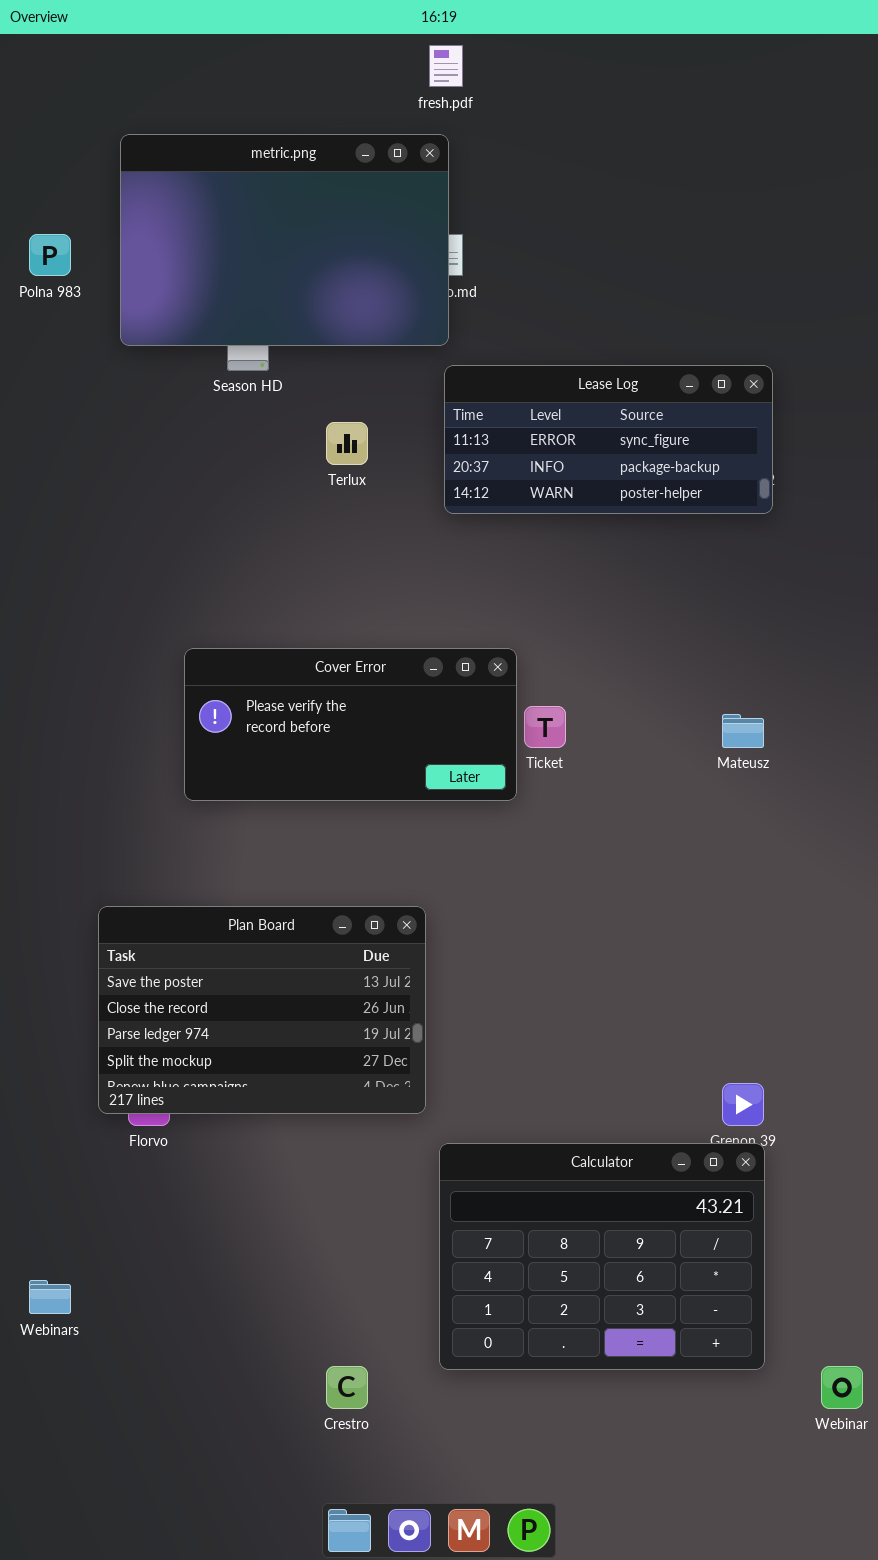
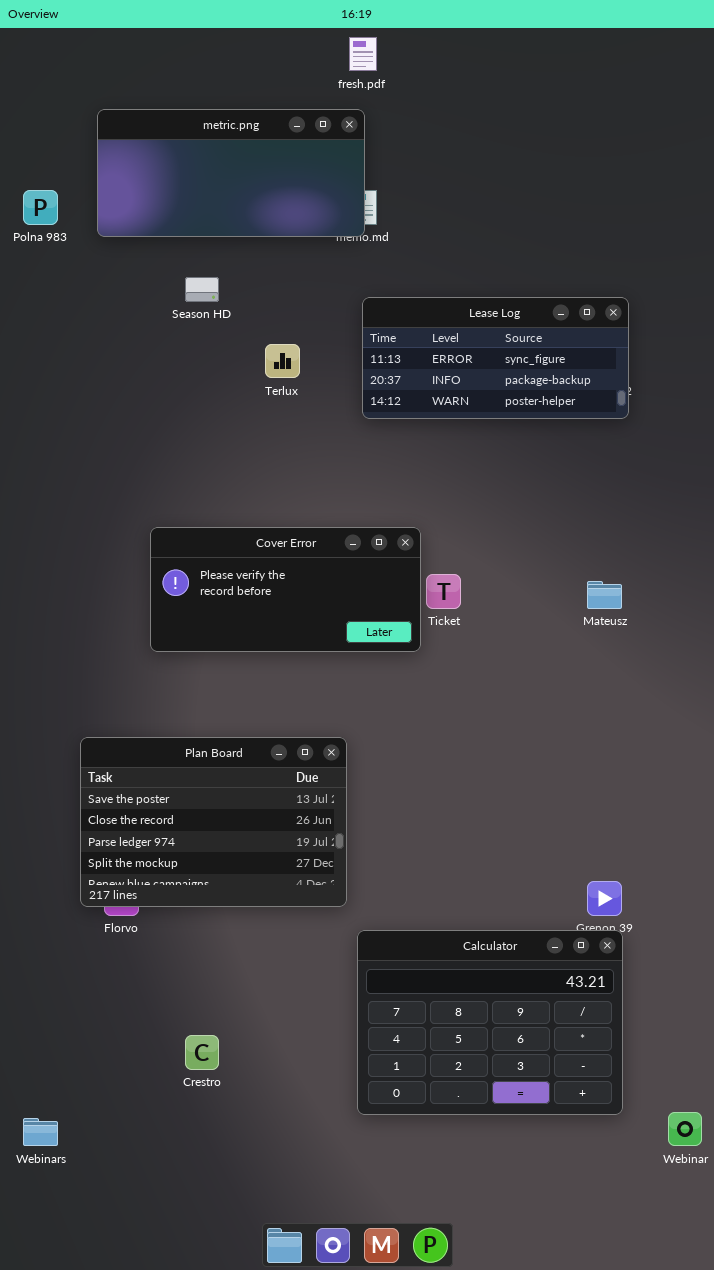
metric.png: [120,134,449,346] -> [97,109,365,237], resized
Webinars: [29,1280,71,1314] -> [23,1118,58,1146], moved
Crestro: [326,1366,368,1409] -> [185,1035,219,1070], moved

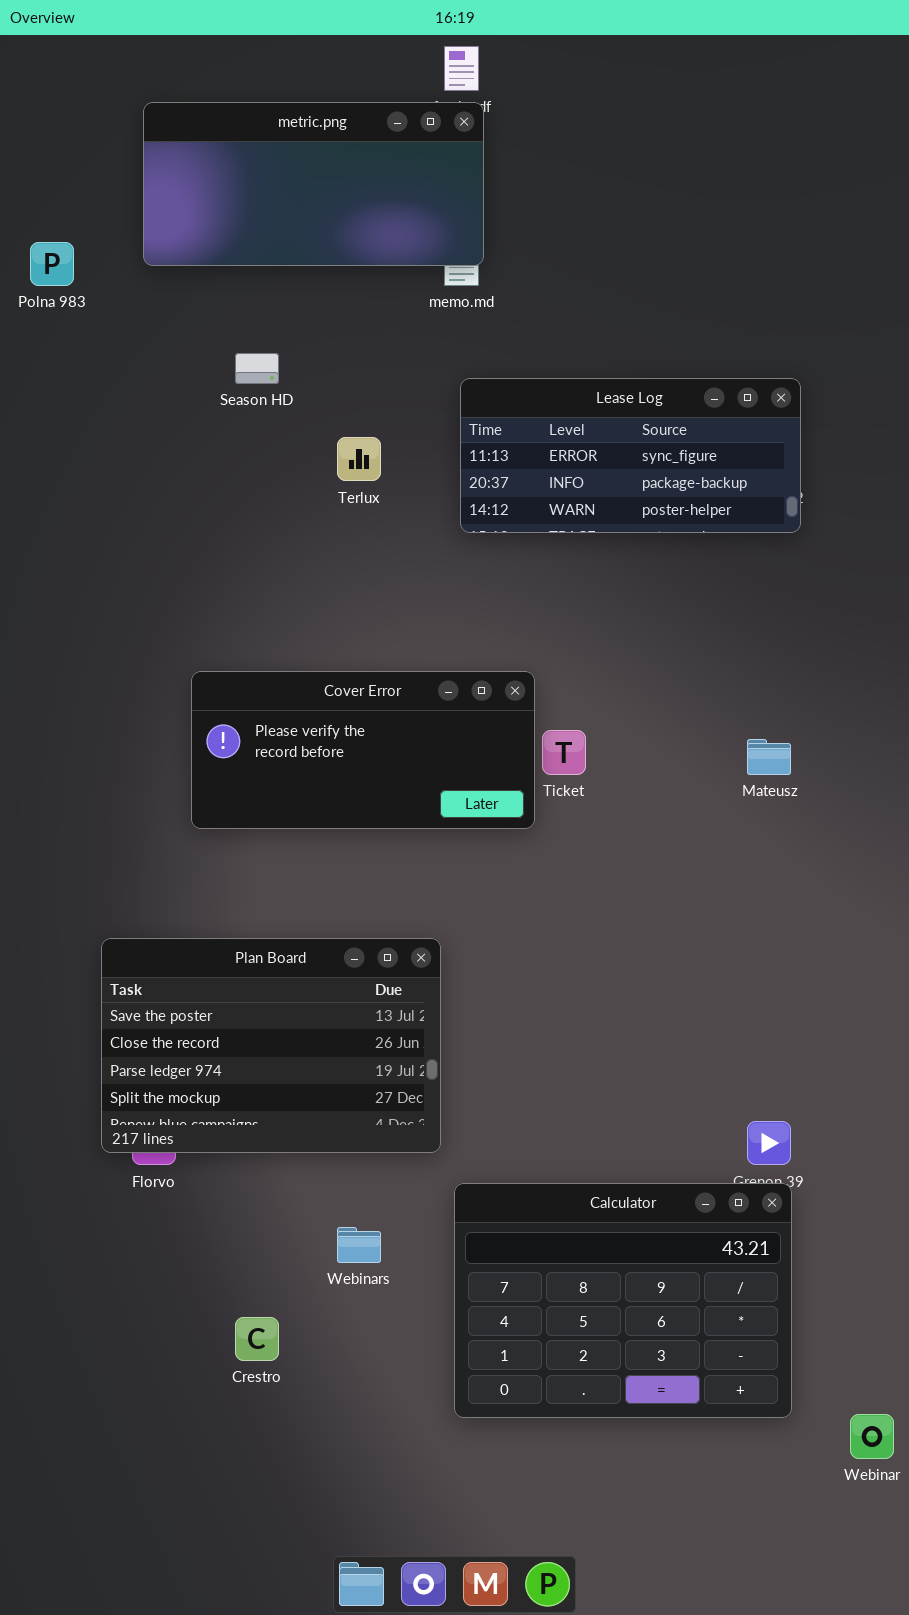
metric.png: [97,109,365,237] -> [143,102,484,266], moved
Webinars: [23,1118,58,1146] -> [337,1227,381,1263], moved

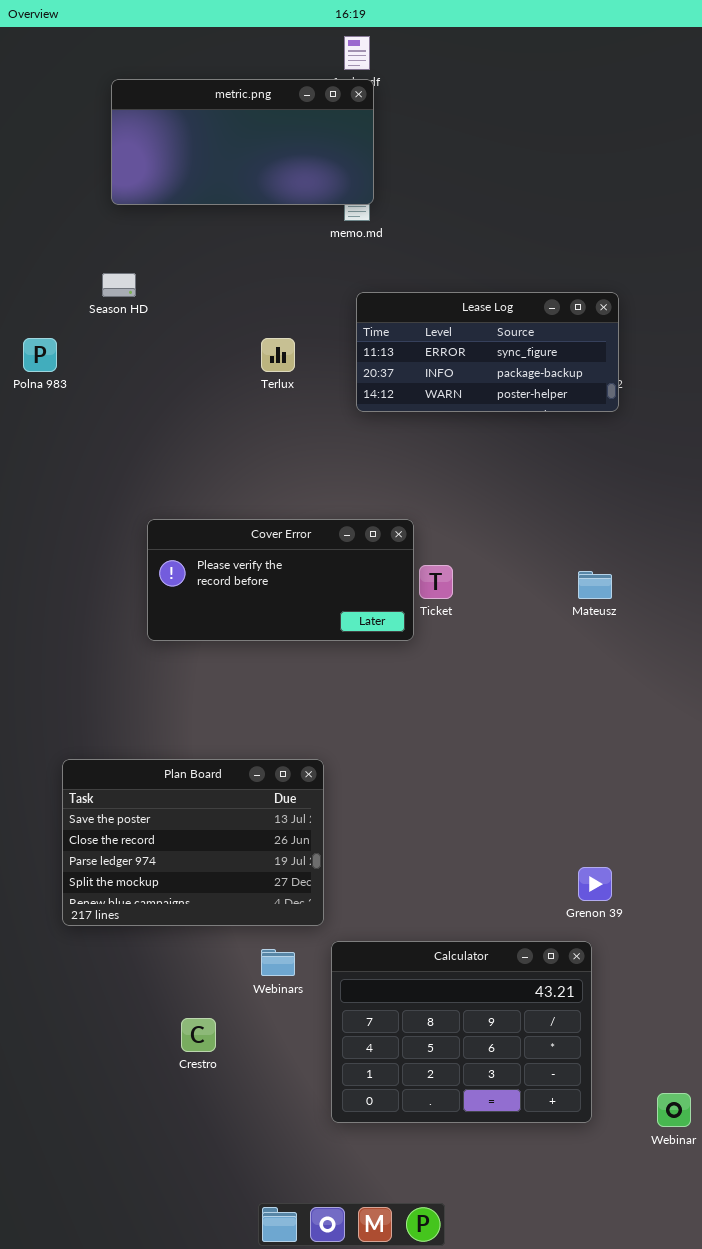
Polna 983: [30,242,74,286] -> [23,338,57,372], moved
Season HD: [235,353,279,384] -> [102,273,136,297], moved
Plan Board: [101,938,441,1153] -> [62,759,324,926], moved
Calculator: [454,1183,792,1418] -> [331,941,592,1123], moved

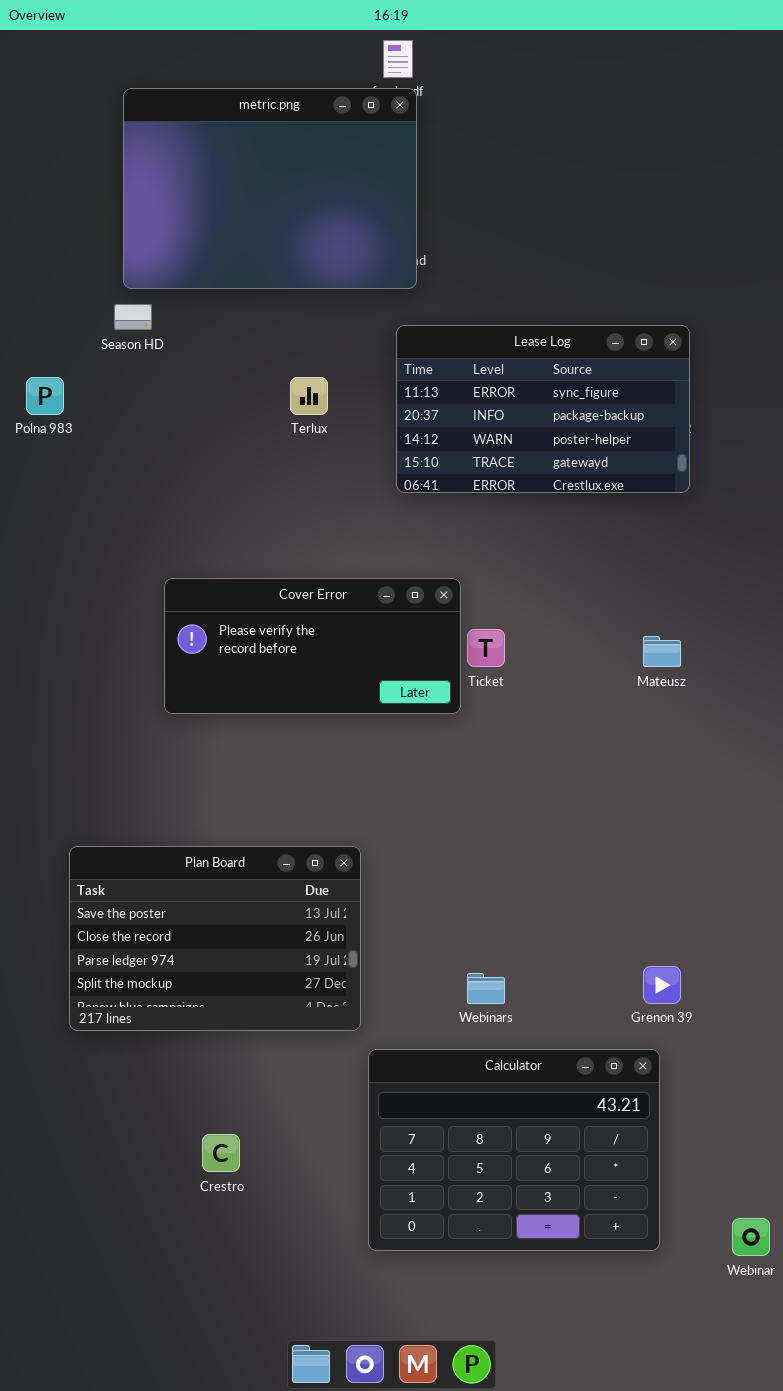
metric.png: [111,79,374,205] -> [123,88,417,289], resized
Lease Log: [356,292,619,412] -> [396,325,690,493], resized
Webinars: [261,949,295,976] -> [467,973,505,1004], moved

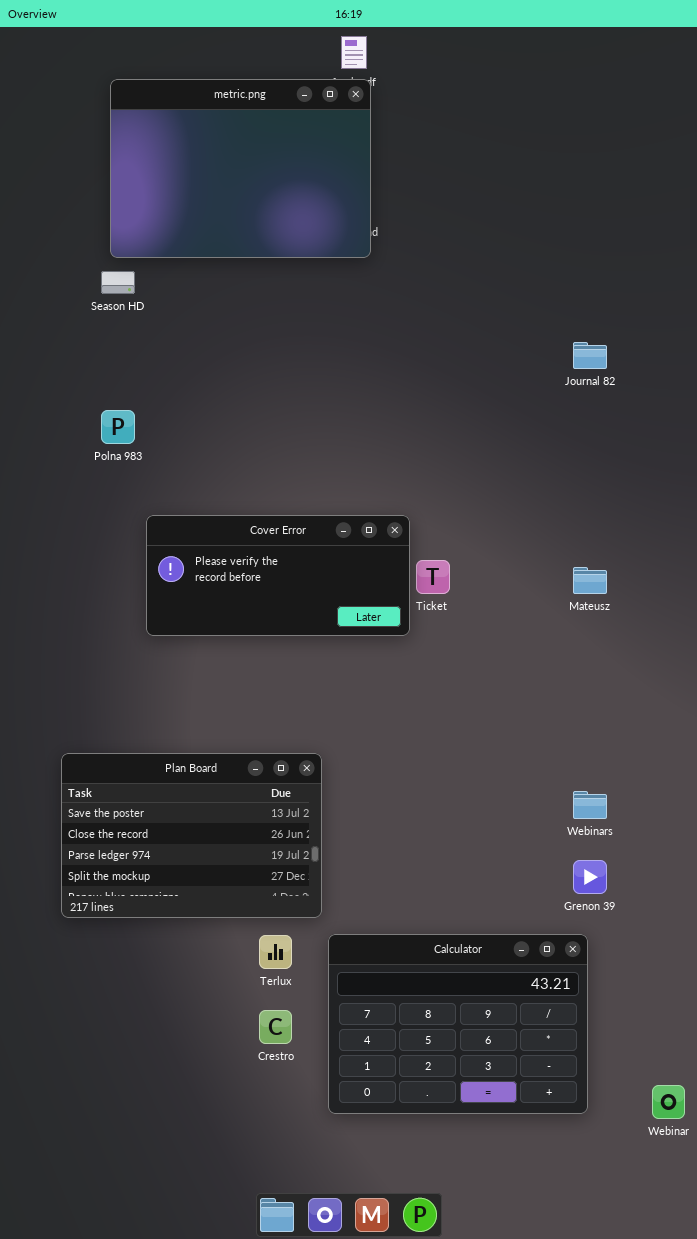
Lease Log: [396,325,690,493] -> none, closed
Polna 983: [26,377,64,415] -> [101,410,135,444], moved
Terlux: [290,377,328,415] -> [259,935,292,969], moved
Webinars: [467,973,505,1004] -> [573,791,607,819], moved
Crestro: [202,1134,240,1172] -> [259,1010,292,1044], moved

